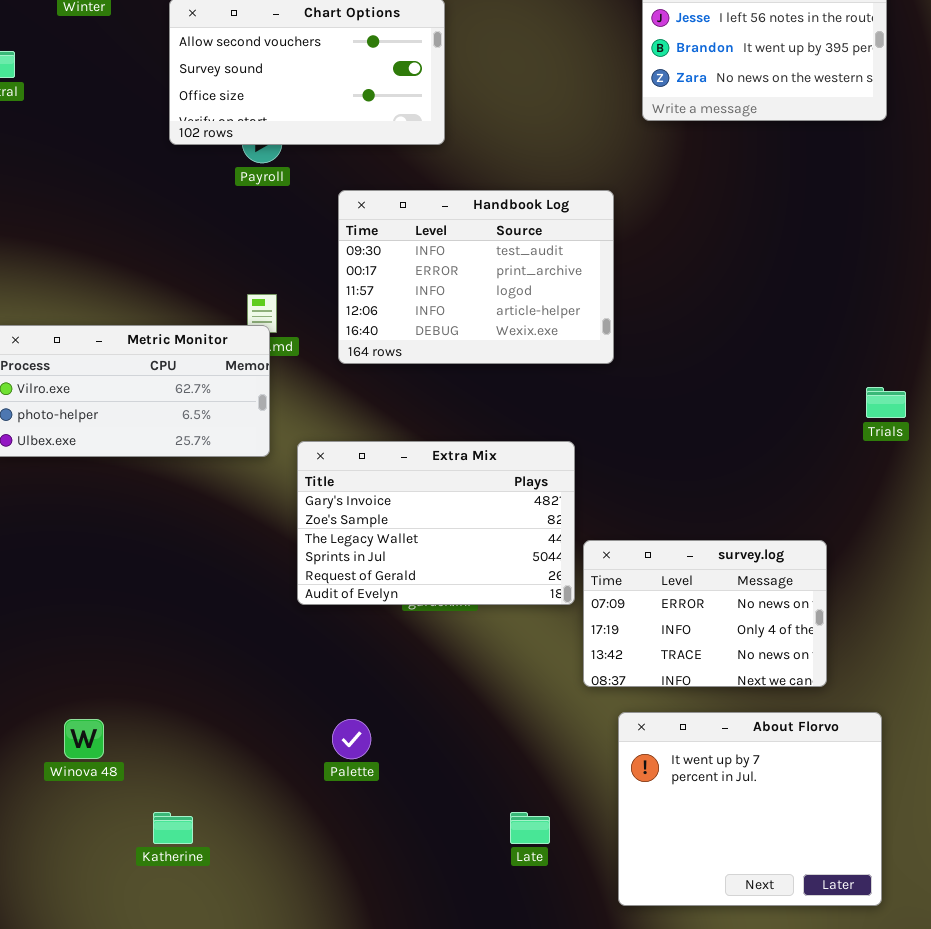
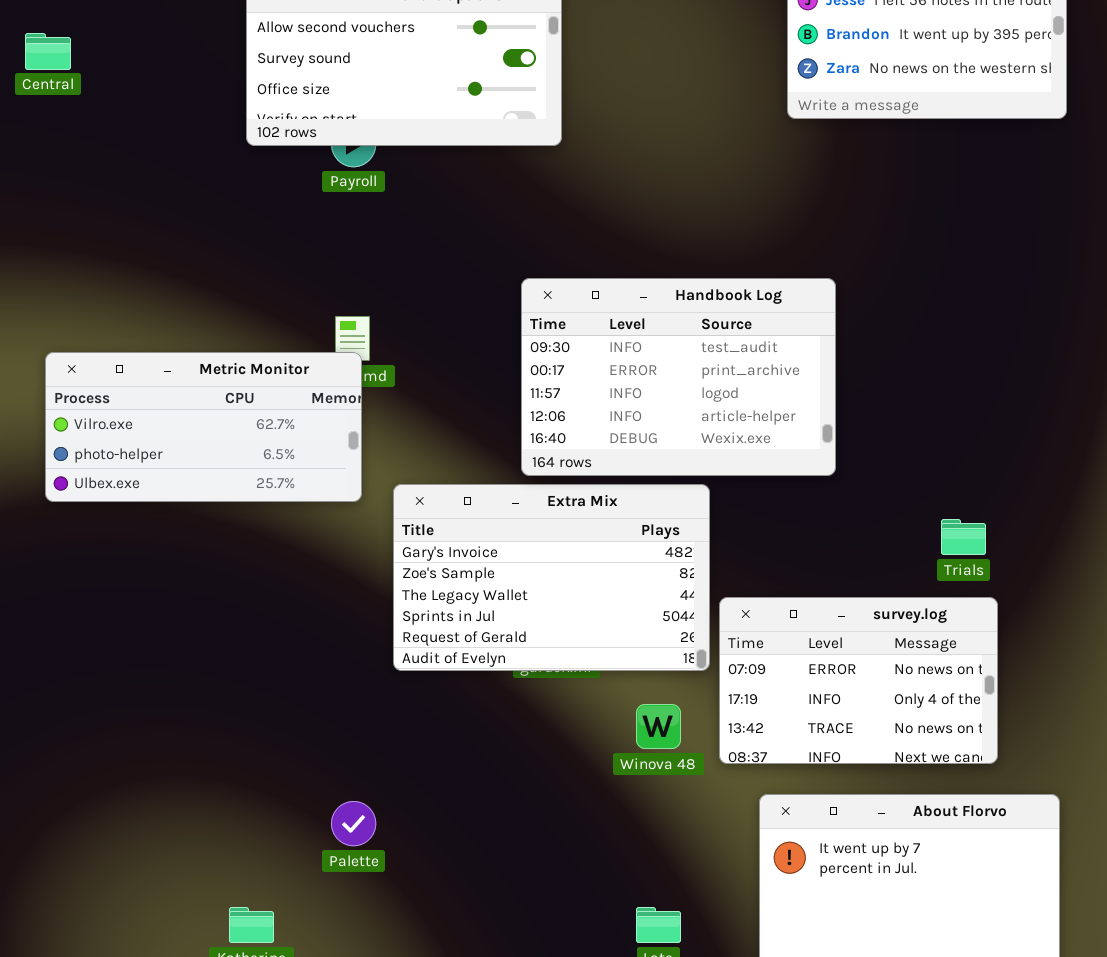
Handbook Log: [338,190,614,364] -> [521,278,836,476], moved
Trials: [866,387,906,418] -> [941,519,986,555], moved
Winova 48: [64,719,104,759] -> [636,704,681,749], moved
Palette: [332,719,371,759] -> [331,801,376,846], moved

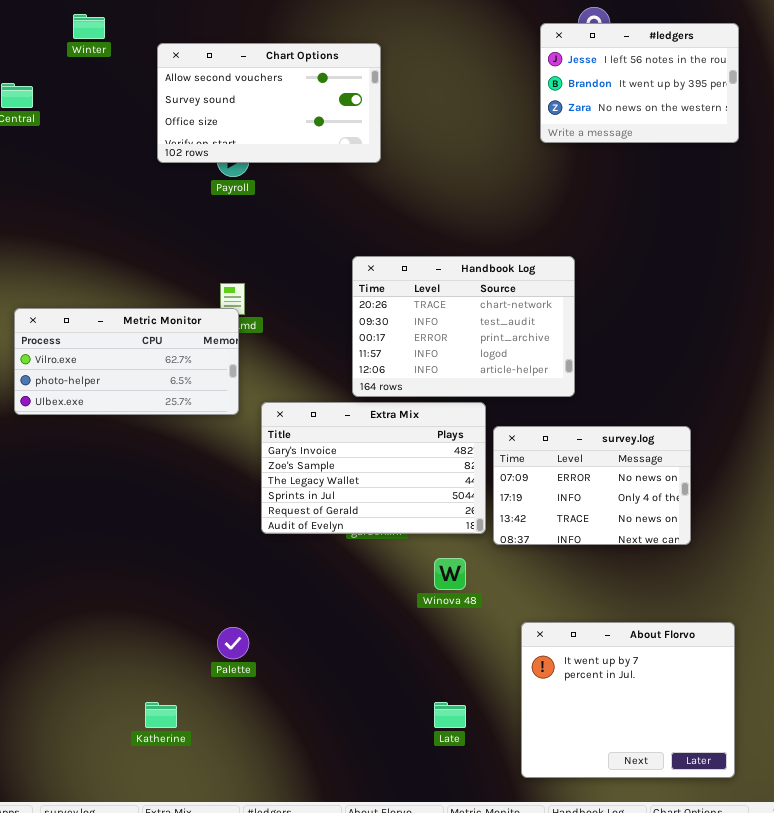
Handbook Log: [521,278,836,476] -> [352,256,575,397], scrolled up 1 row
survey.log: [719,597,998,764] -> [493,426,691,545], moved

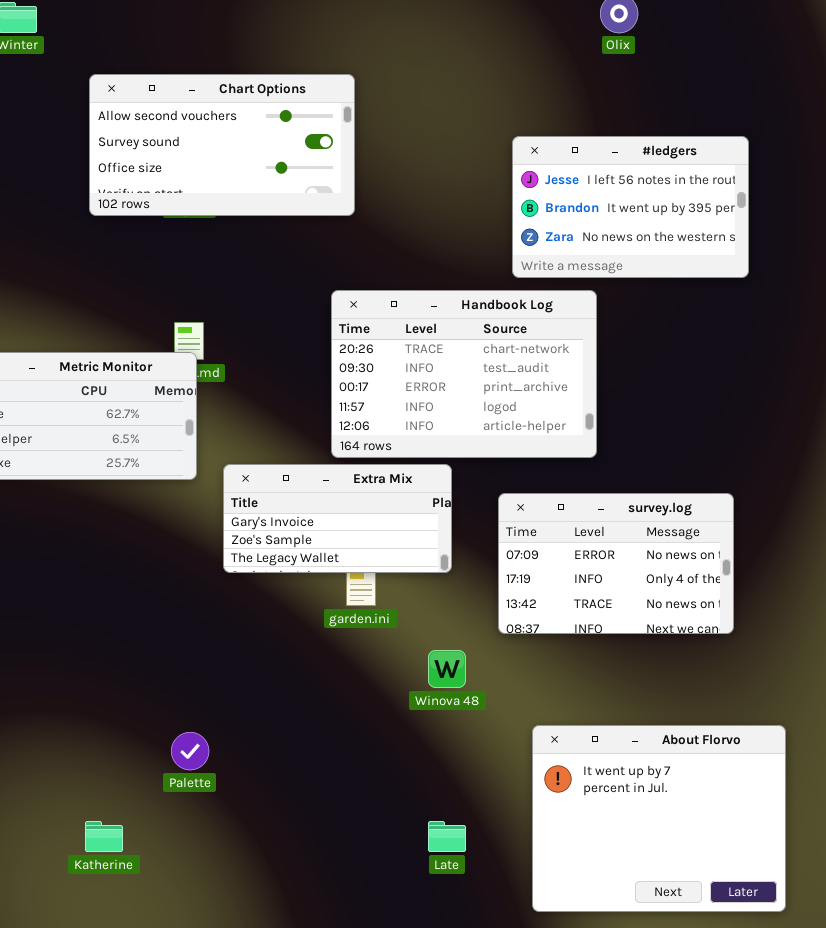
#ledgers: [540,23,739,143] -> [512,136,749,278], moved
Chart Options: [157,43,381,163] -> [89,74,355,216], moved
Extra Mix: [261,402,486,534] -> [223,464,452,573], resized

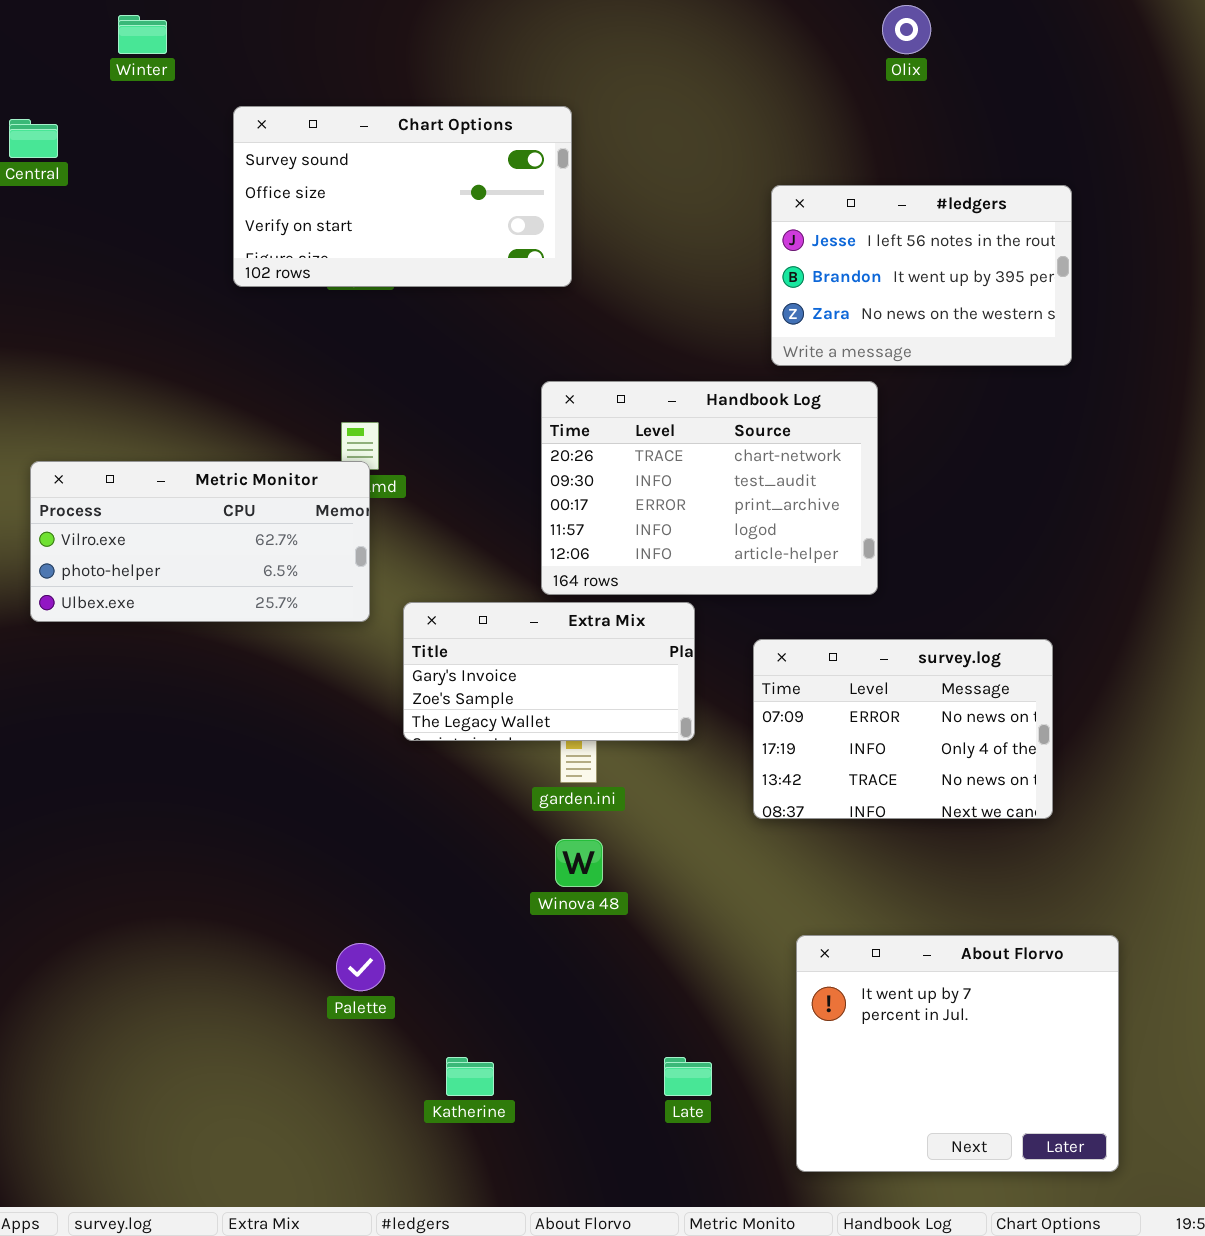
Chart Options: [89,74,355,216] -> [233,106,572,287], scrolled down 1 row
Winova 48: [428,650,466,688] -> [555,839,603,887], moved
Katherine: [85,821,123,852] -> [446,1057,494,1096], moved

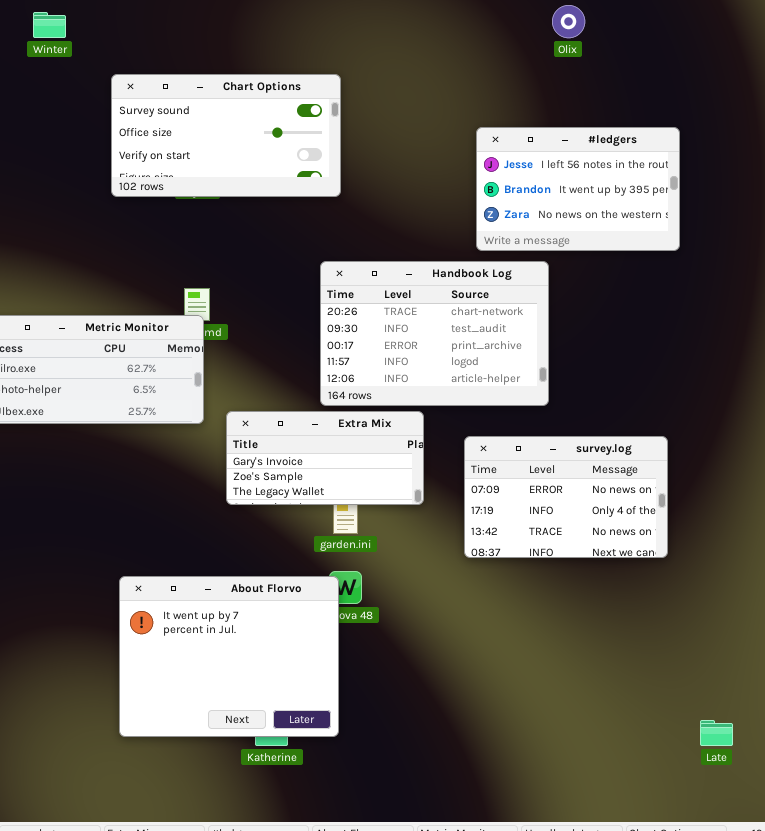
About Florvo: [796,935,1119,1172] -> [119,576,339,737], moved
Late: [664,1057,712,1096] -> [700,720,733,746], moved

